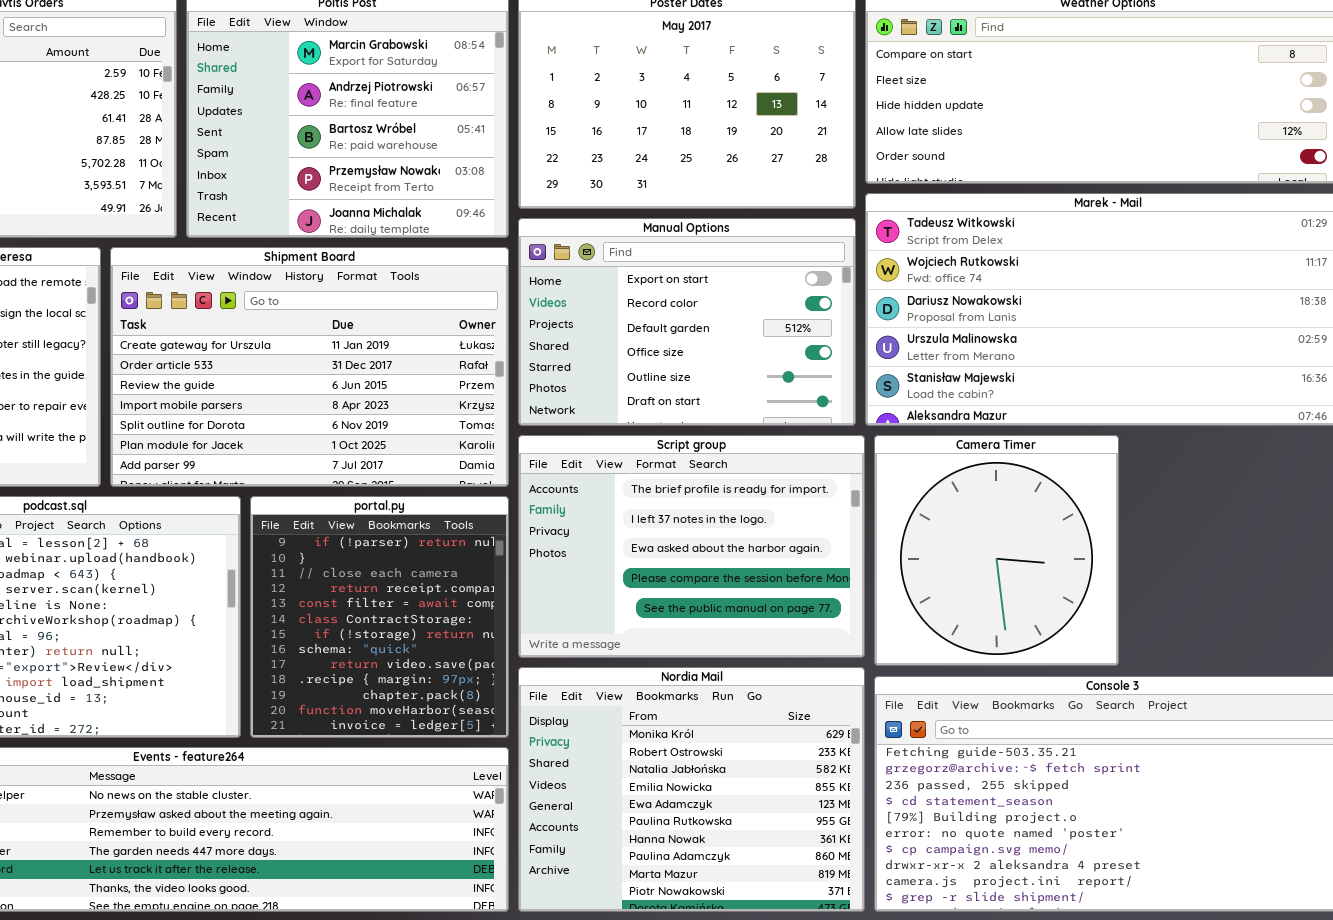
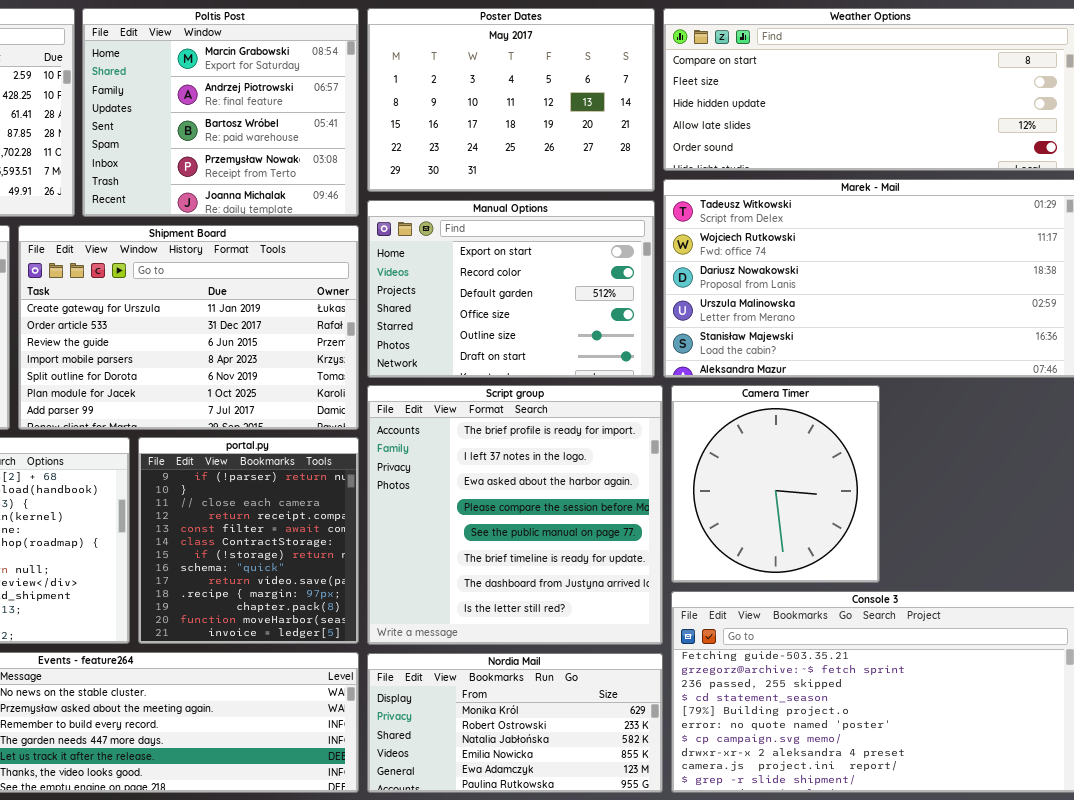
Script group: [518,435,865,658] -> [367,385,663,645], resized
Nordia Mail: [518,667,865,912] -> [367,653,663,793], resized

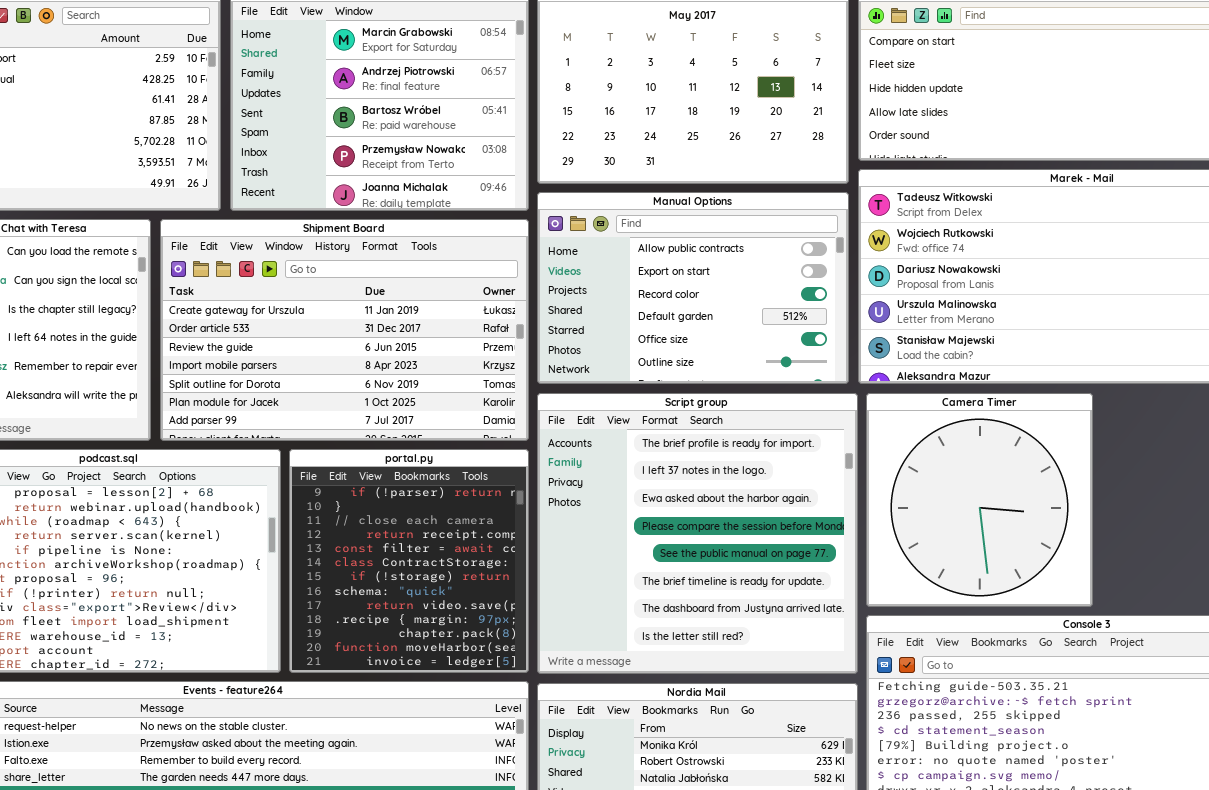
Manual Options: [367,200,655,378] -> [537,192,849,384], scrolled up 1 row

